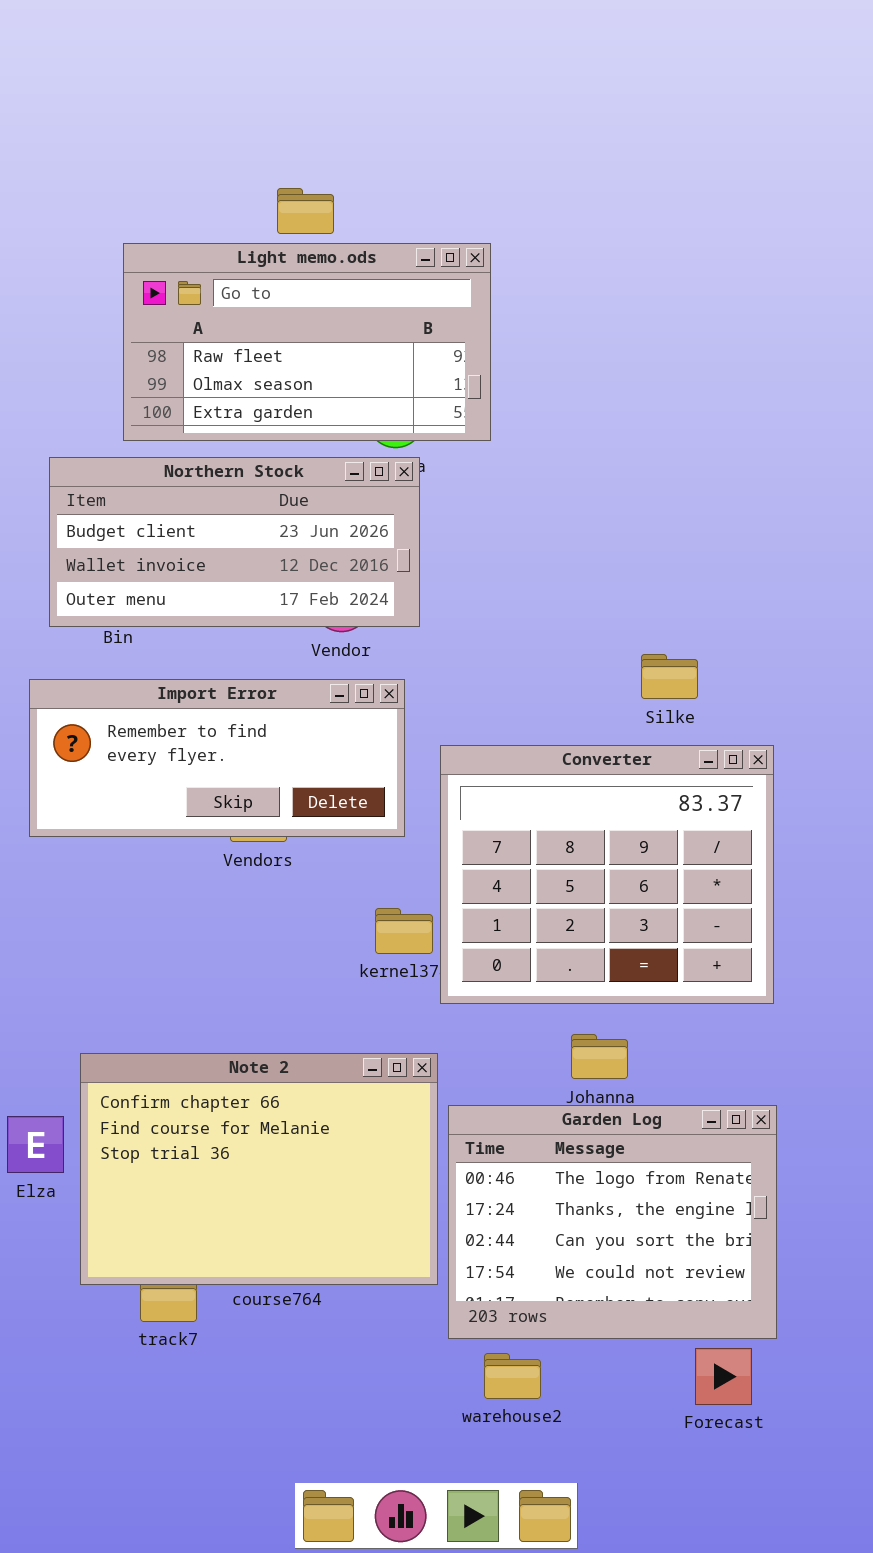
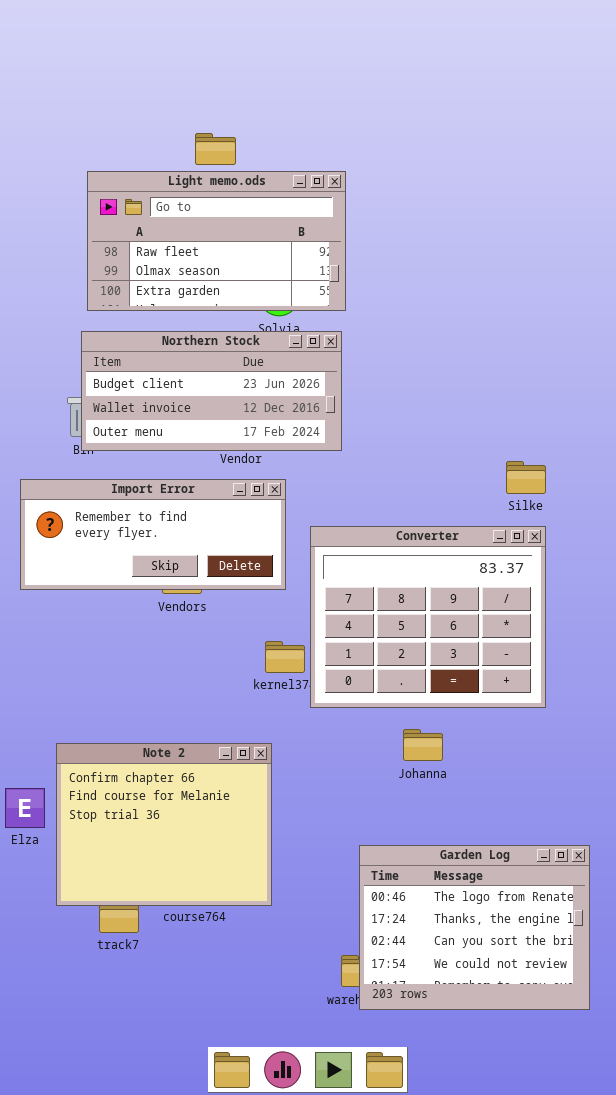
Northern Stock: [49,457,420,627] -> [81,331,342,451], moved
Silke: [641,654,698,699] -> [506,461,546,494], moved
Note 2: [80,1053,438,1285] -> [56,743,272,906], resized
Garden Log: [448,1105,777,1339] -> [359,845,590,1010], moved

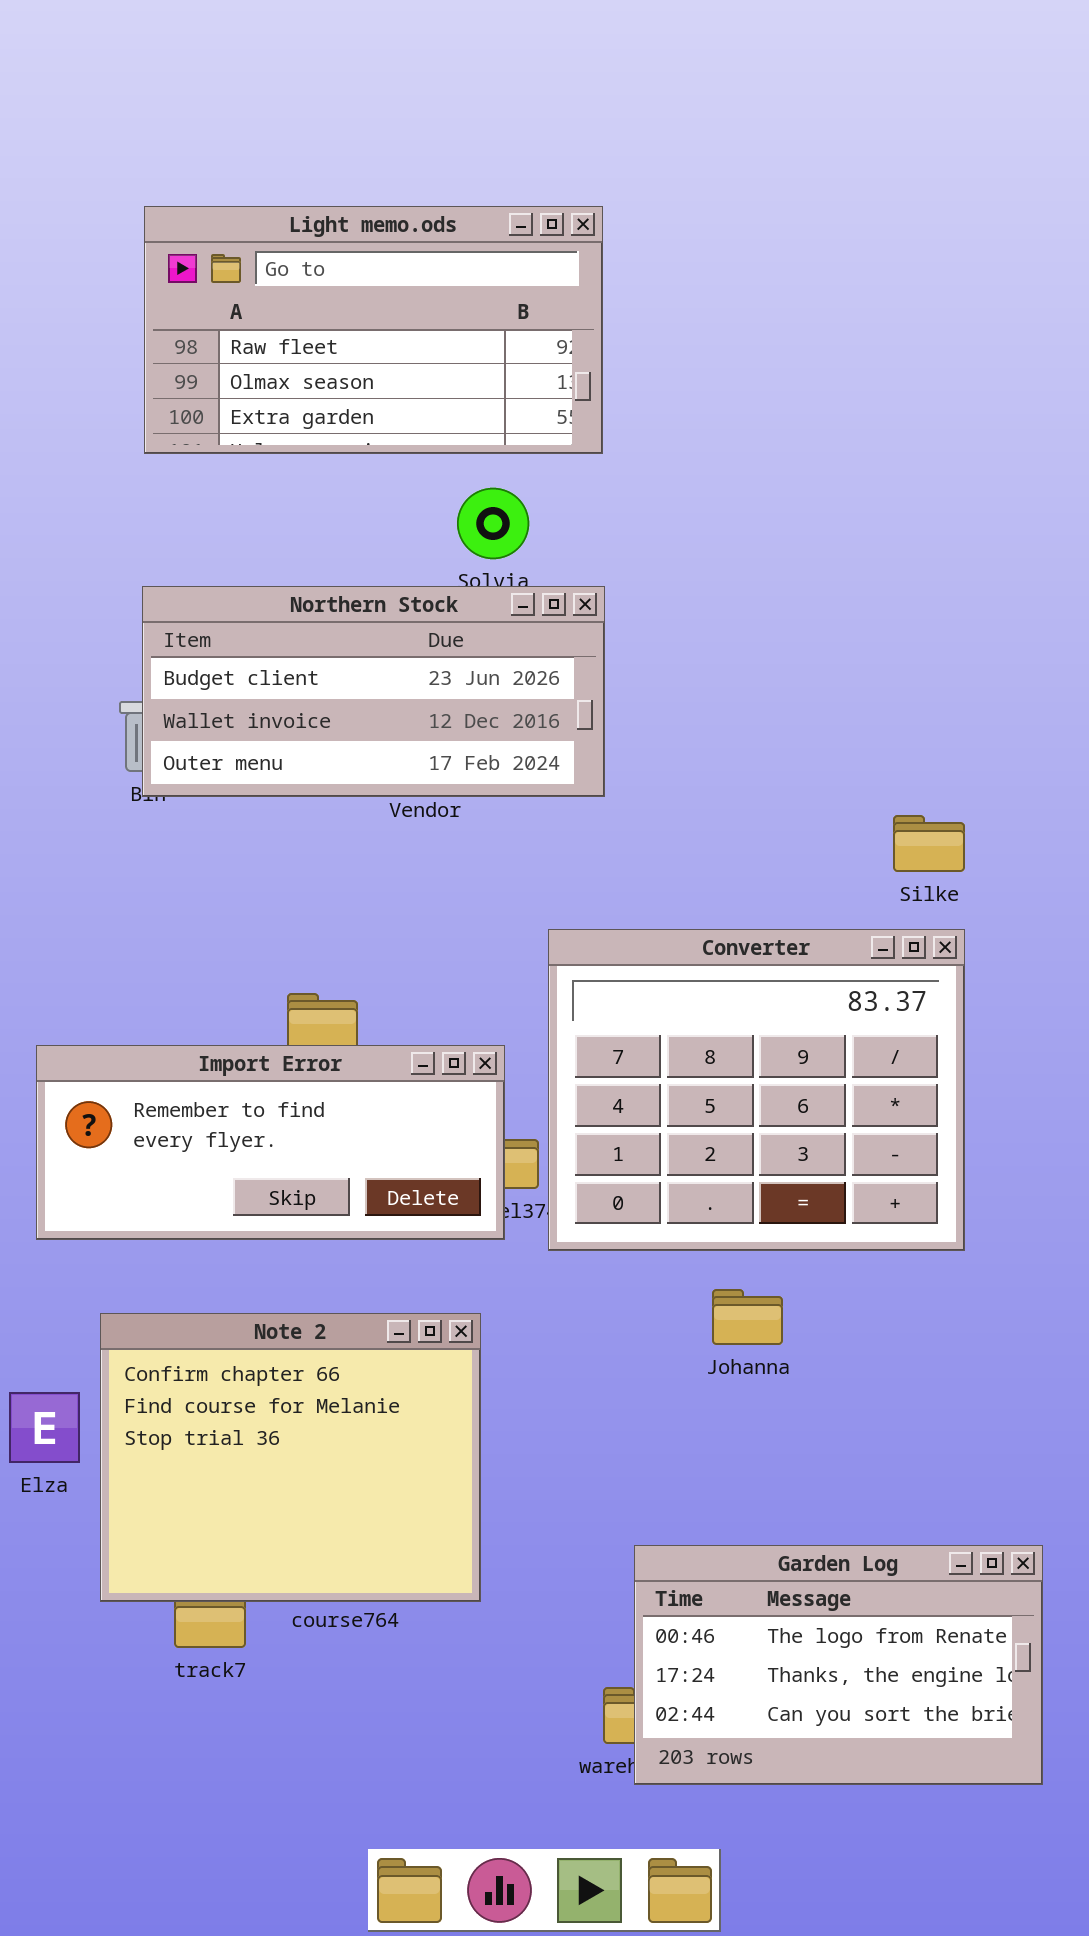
Light memo.ods: [87,171,346,311] -> [144,206,603,454], moved
Import Error: [20,479,286,590] -> [36,1045,505,1240], moved
Garden Log: [359,845,590,1010] -> [634,1545,1043,1785], resized

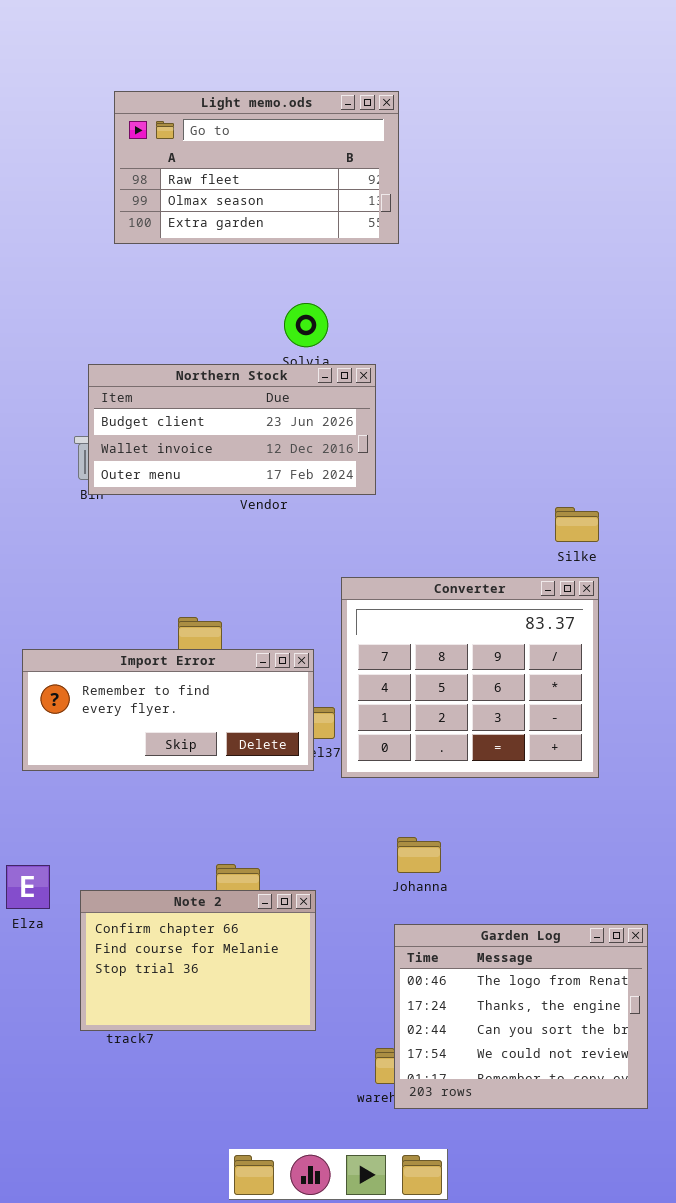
Light memo.ods: [144,206,603,454] -> [114,91,399,244], moved
Johanna: [712,1289,783,1345] -> [397,837,441,873], moved
Note 2: [100,1313,481,1602] -> [80,890,316,1031], moved, resized
Garden Log: [634,1545,1043,1785] -> [394,924,648,1109], resized

